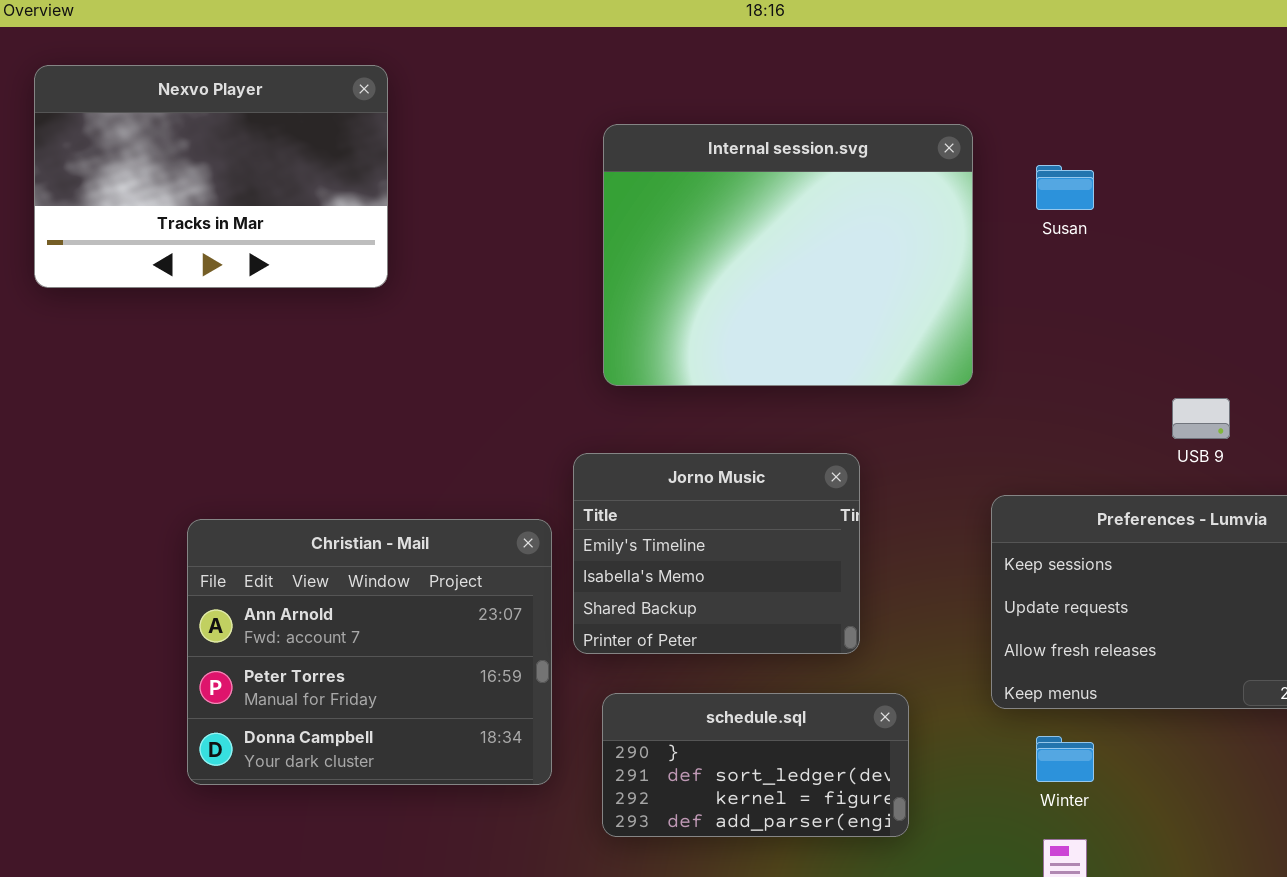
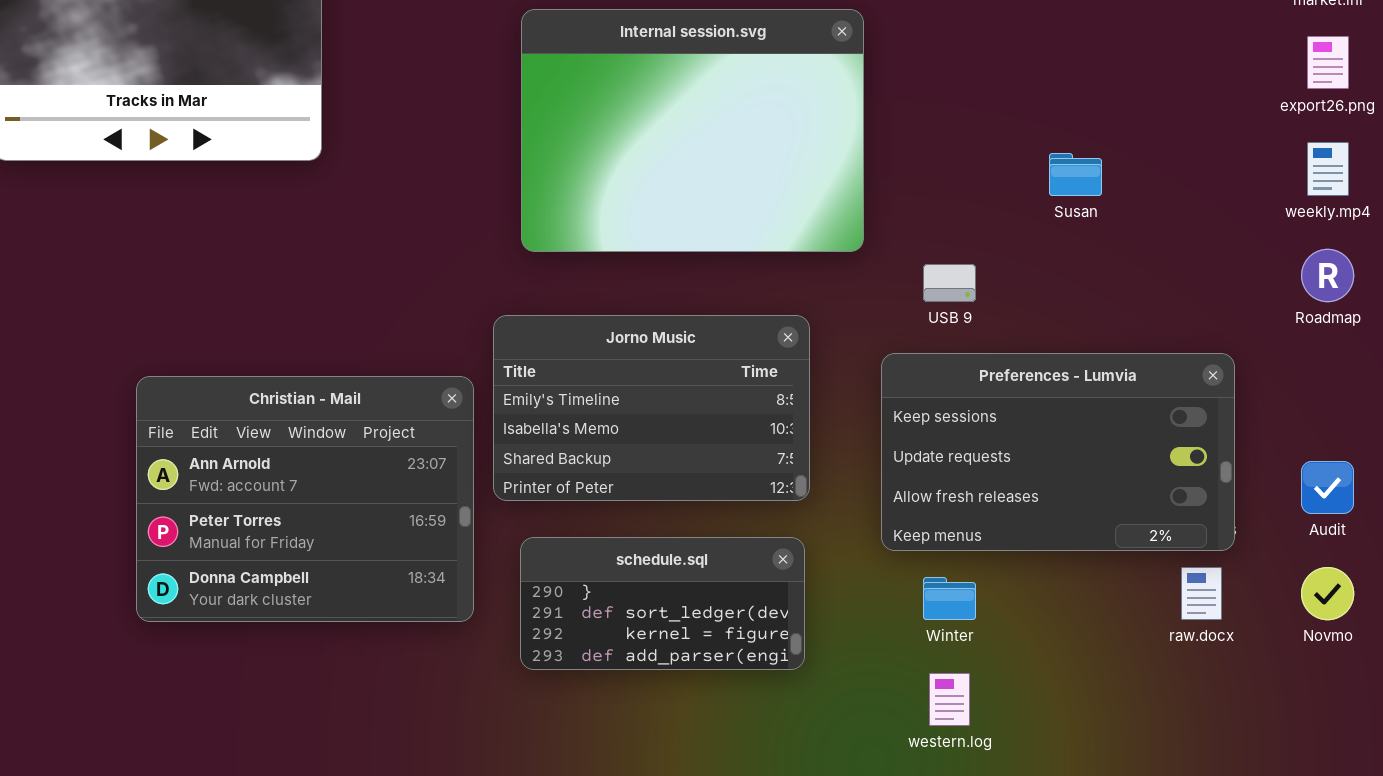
Susan: [1036,165,1094,210] -> [1049,153,1102,196], moved
USB 9: [1172,398,1230,439] -> [923,264,976,302], moved
Jorno Music: [573,453,860,654] -> [493,315,810,501], resized

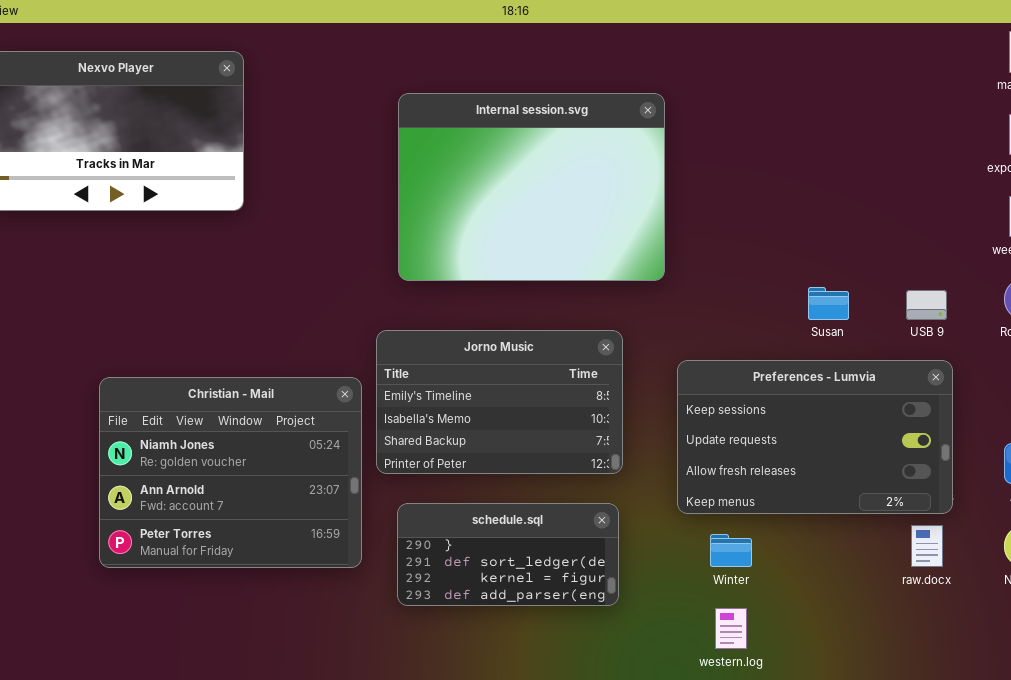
Susan: [1049,153,1102,196] -> [808,287,849,320], moved
USB 9: [923,264,976,302] -> [906,290,947,320], moved
Christian - Mail: [136,376,474,622] -> [99,377,362,568], scrolled up 1 row

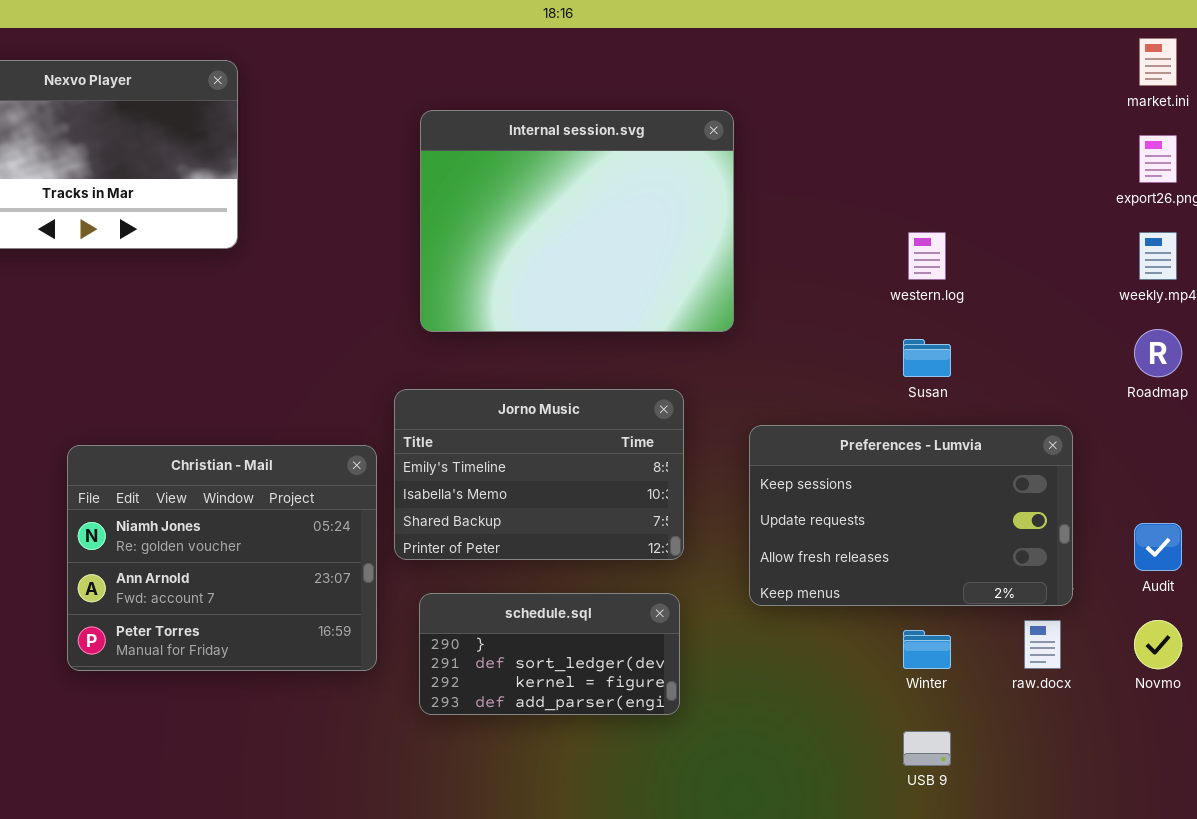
USB 9: [906,290,947,320] -> [903,731,951,766], moved
Winter: [710,534,752,567] -> [903,630,951,669], moved
western.log: [715,608,747,649] -> [908,232,946,280], moved

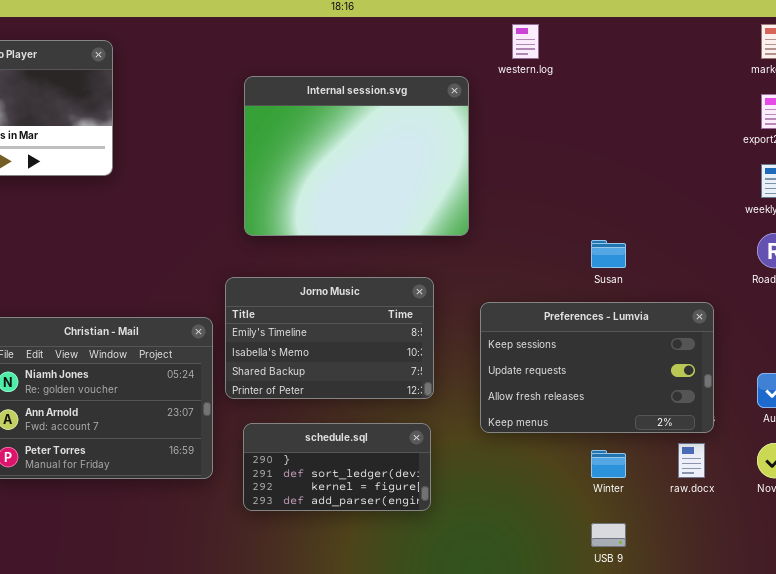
western.log: [908,232,946,280] -> [512,24,539,59], moved

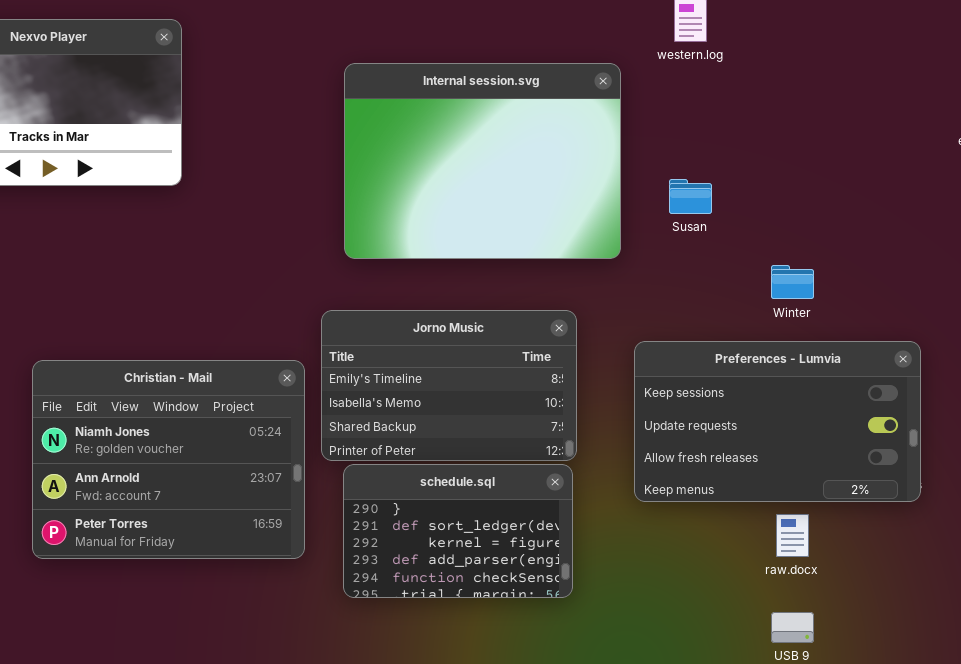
Susan: [591,240,626,268] -> [669,179,712,214], moved
schedule.sql: [243,423,431,511] -> [343,464,573,598], resized
raw.docx: [678,443,705,478] -> [776,514,809,557], moved
Winter: [591,450,626,478] -> [771,265,814,299], moved

